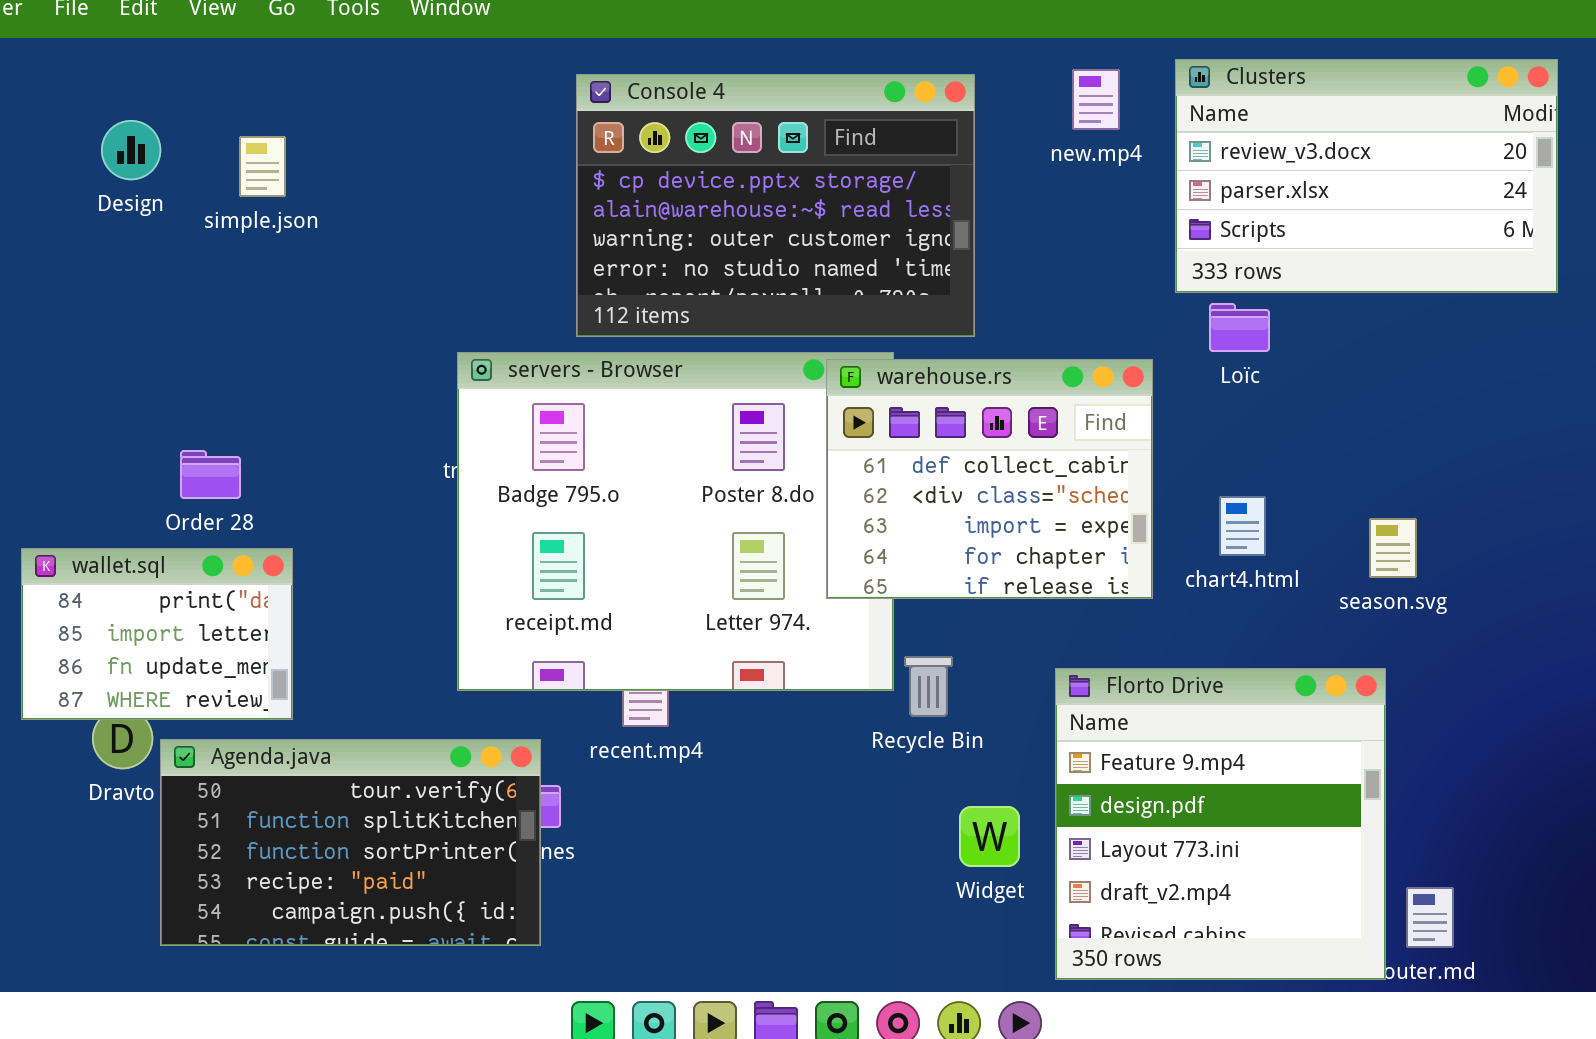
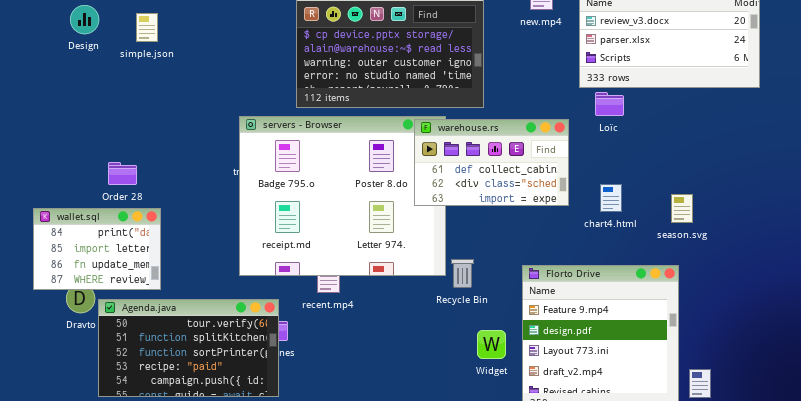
warehouse.rs: [826,359,1153,599] -> [414,119,569,206], resized

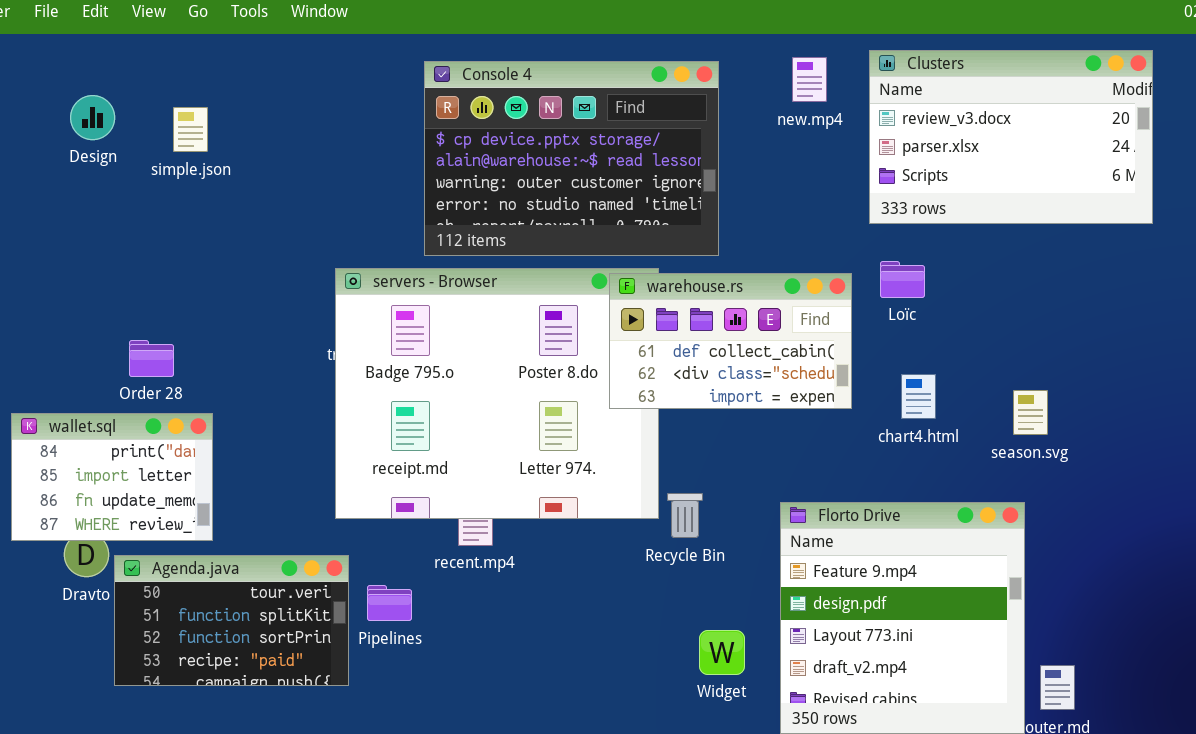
Loïc: [595,92,624,116] -> [880,261,925,298], moved
Agenda.java: [98,299,279,397] -> [114,555,349,686], resized
Widget: [477,330,506,359] -> [699,630,745,675], moved

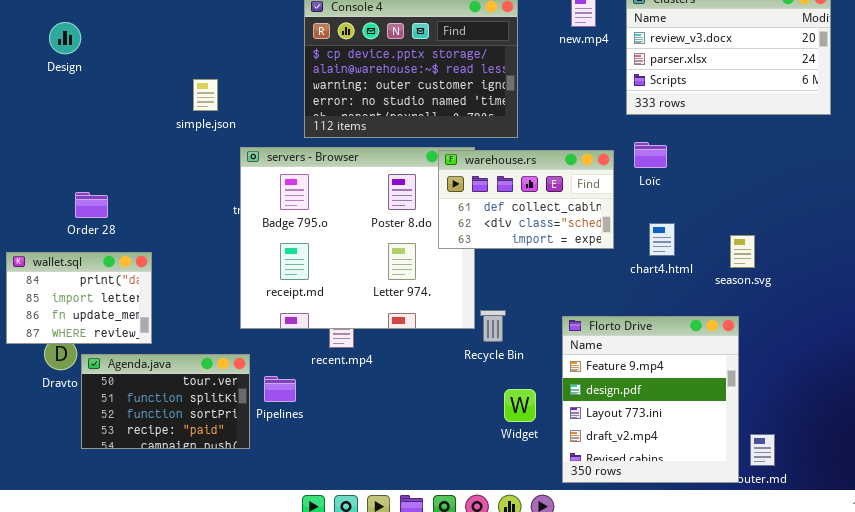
simple.json: [173,107,208,152] -> [193,79,218,111], moved
Order 28: [129,340,174,377] -> [75,192,108,218], moved
Widget: [699,630,745,675] -> [504,389,536,422], moved

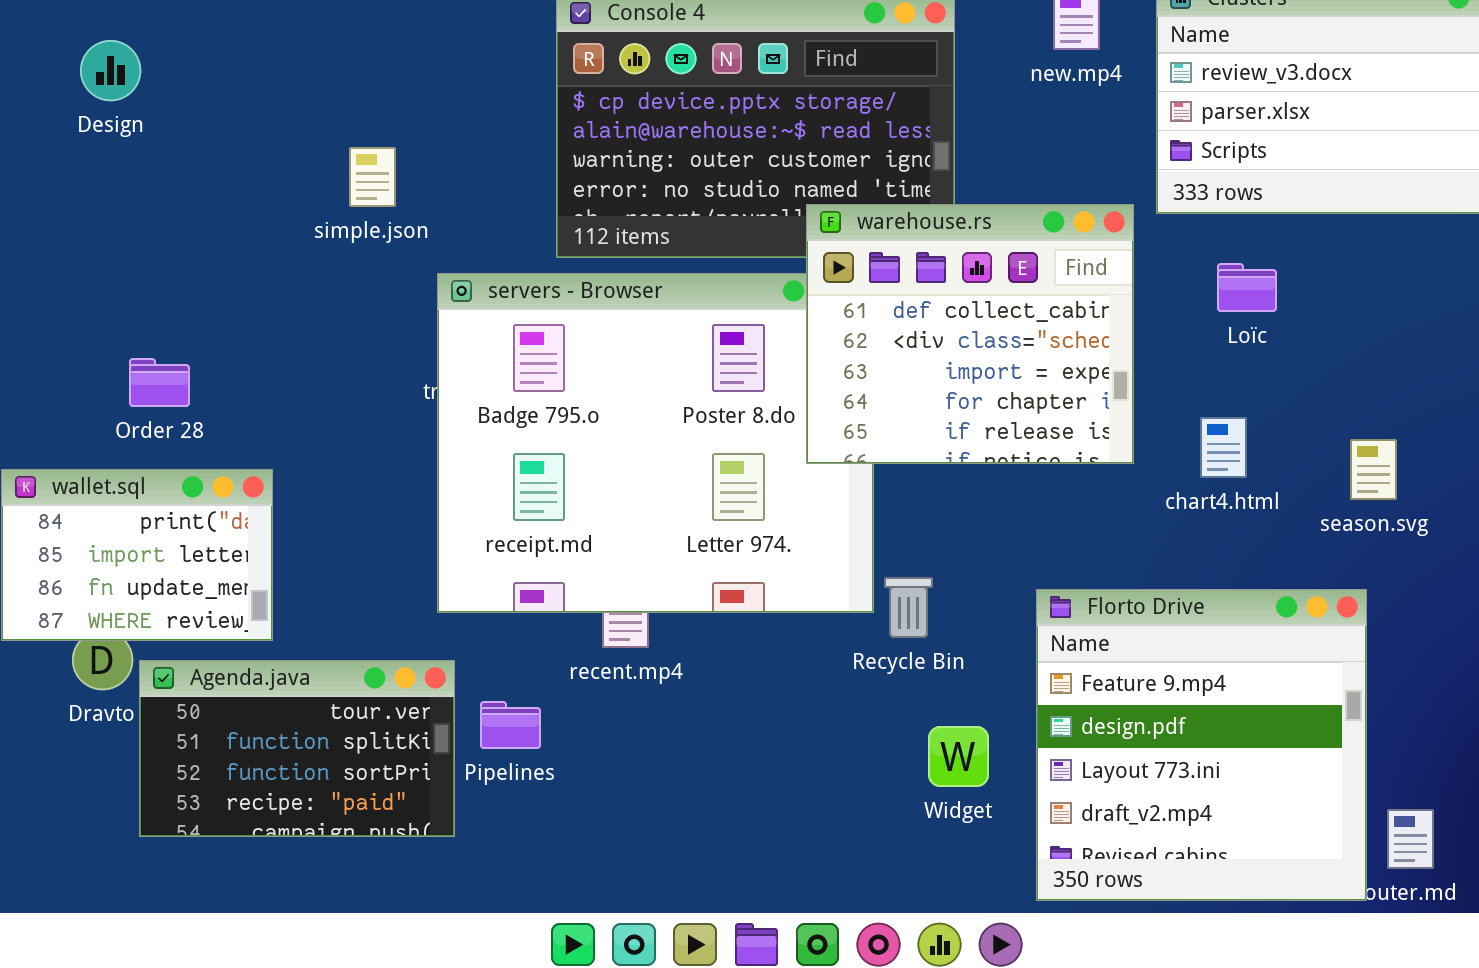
Loïc: [634,142,667,168] -> [1217,263,1277,312], moved
warehouse.rs: [438,150,614,249] -> [806,204,1134,464], resized

